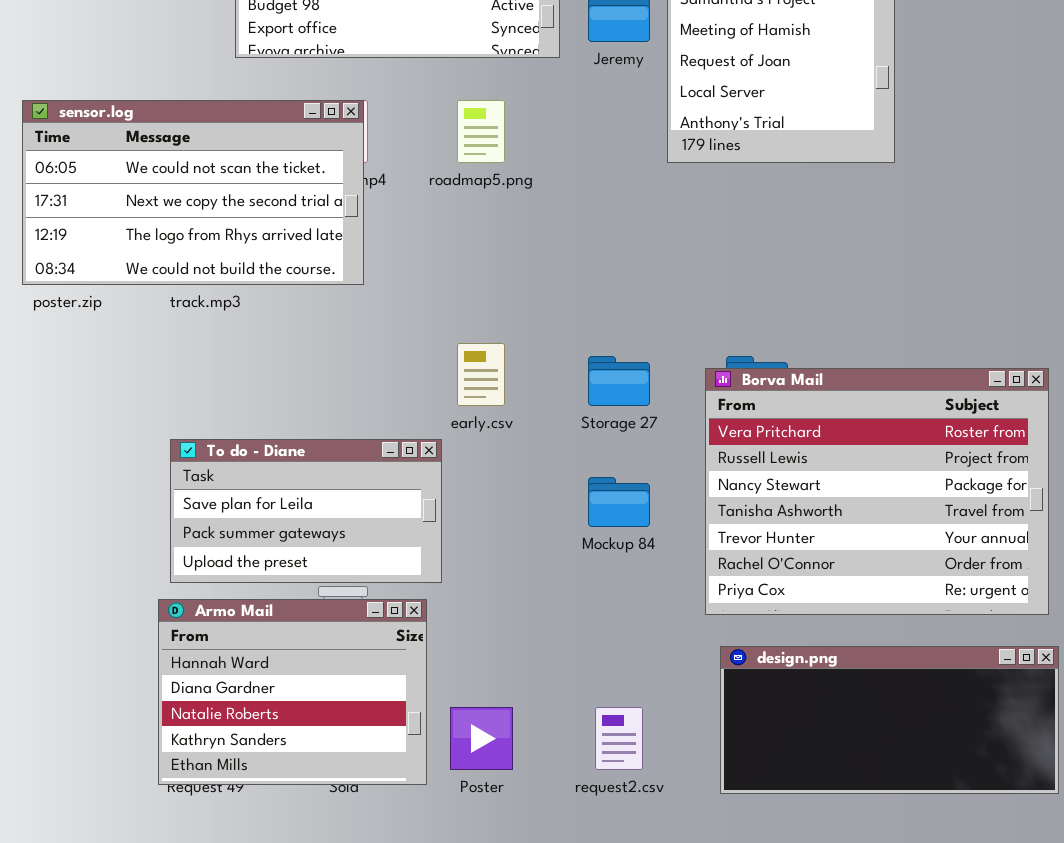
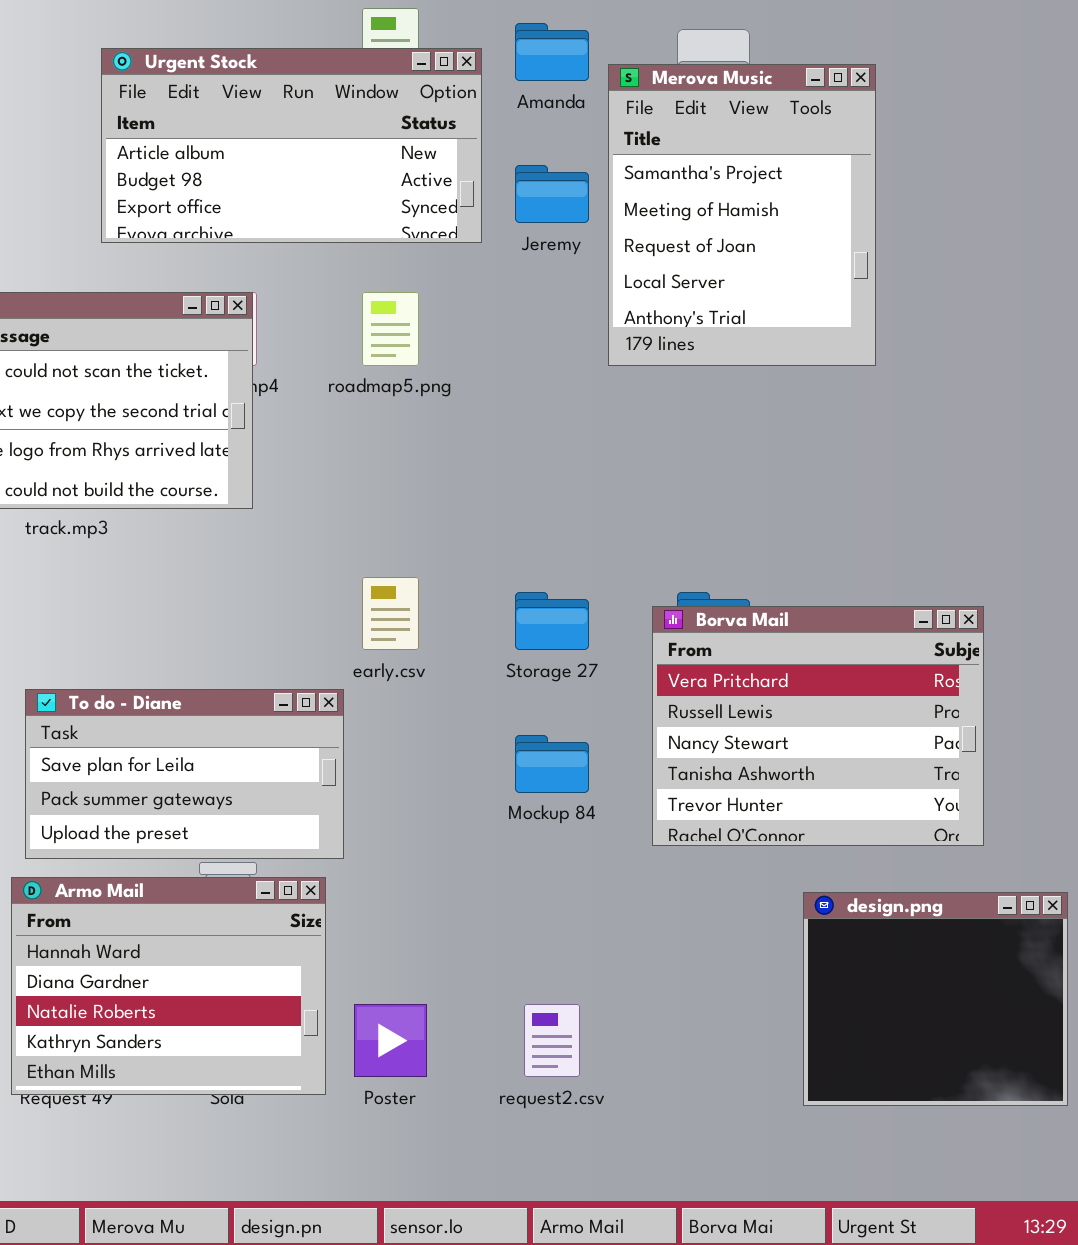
Borva Mail: [705,368,1049,615] -> [652,606,984,846], resized
design.png: [720,646,1059,794] -> [803,892,1068,1106], resized

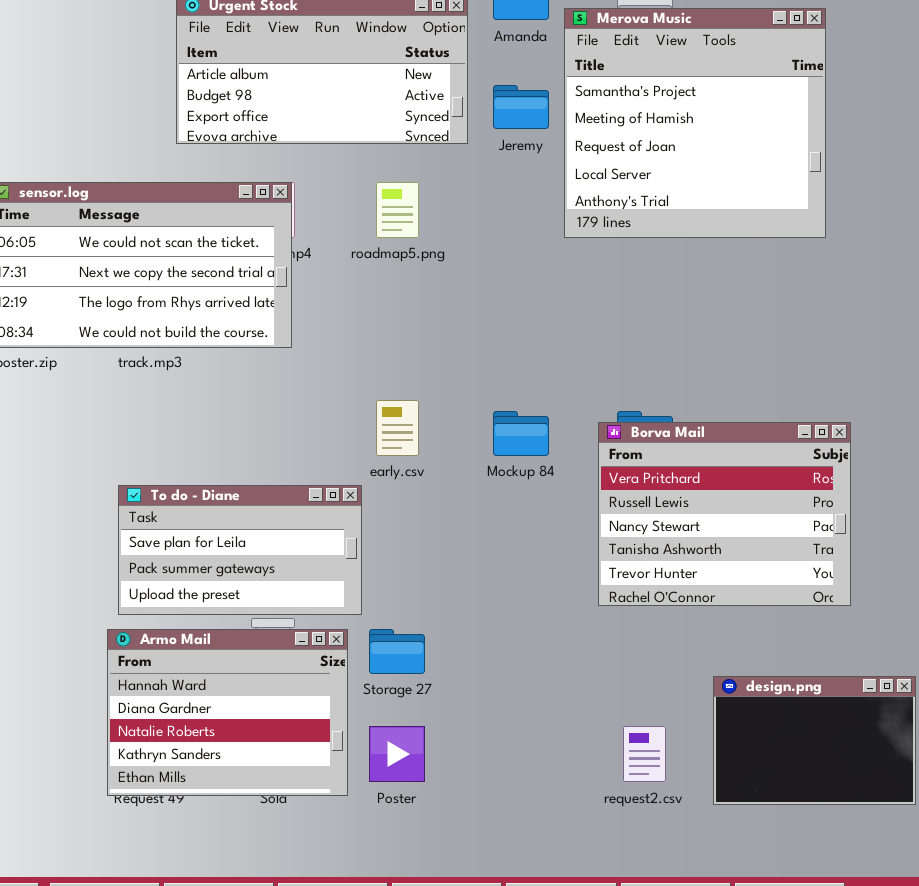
Merova Music: [608,64,876,366] -> [564,8,826,238], resized
Storage 27: [515,592,589,650] -> [369,629,425,674], moved
Mockup 84: [515,735,589,793] -> [493,411,549,456], moved
design.png: [803,892,1068,1106] -> [713,676,916,805], resized
request2.csv: [524,1004,580,1077] -> [623,726,666,782], moved

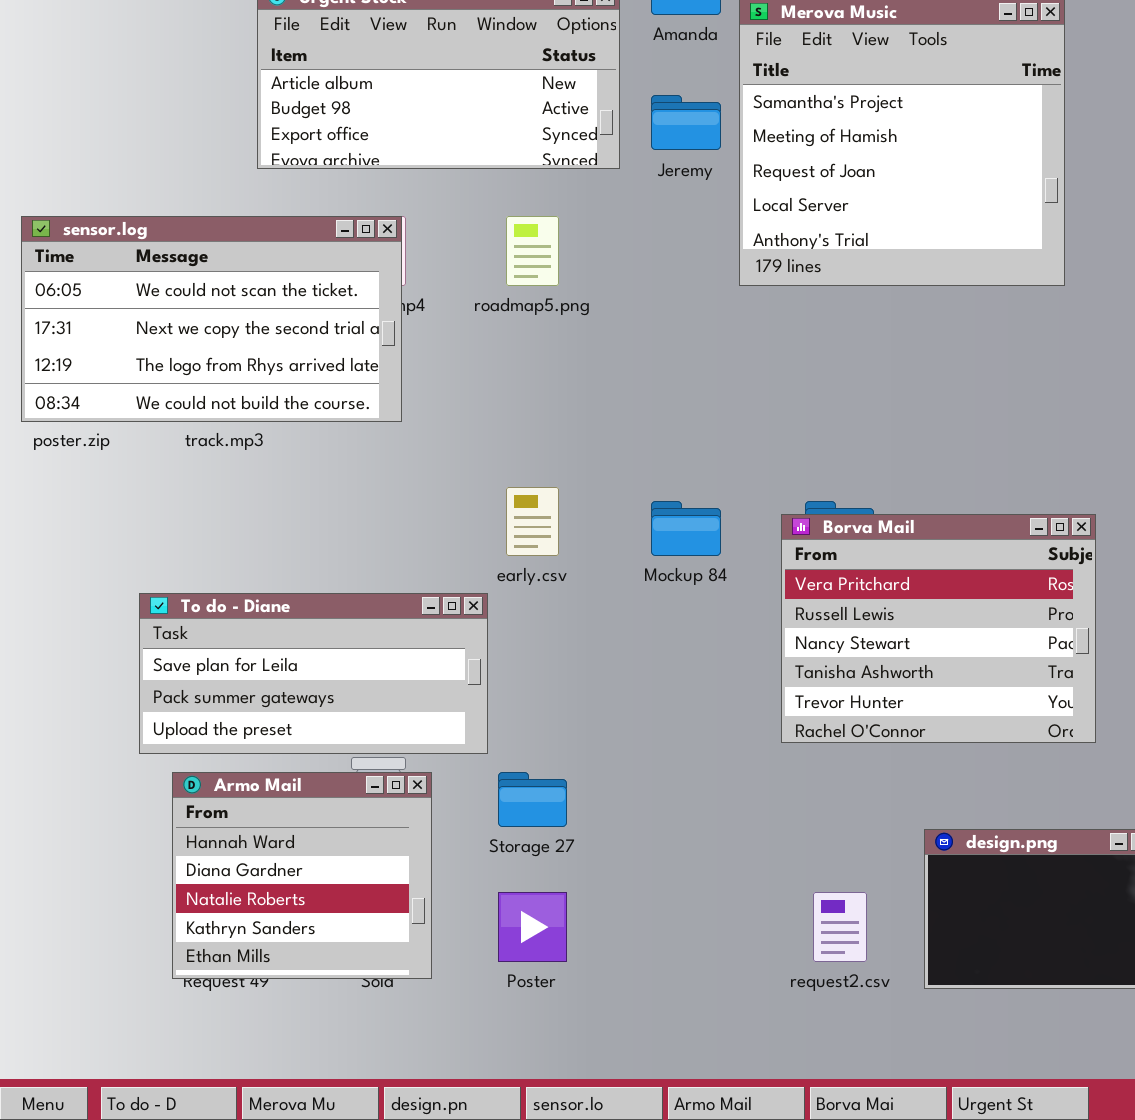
To do - Diane: [118,485,362,615] -> [139,593,488,754], resized
Armo Mail: [107,629,348,796] -> [172,772,432,979], resized

